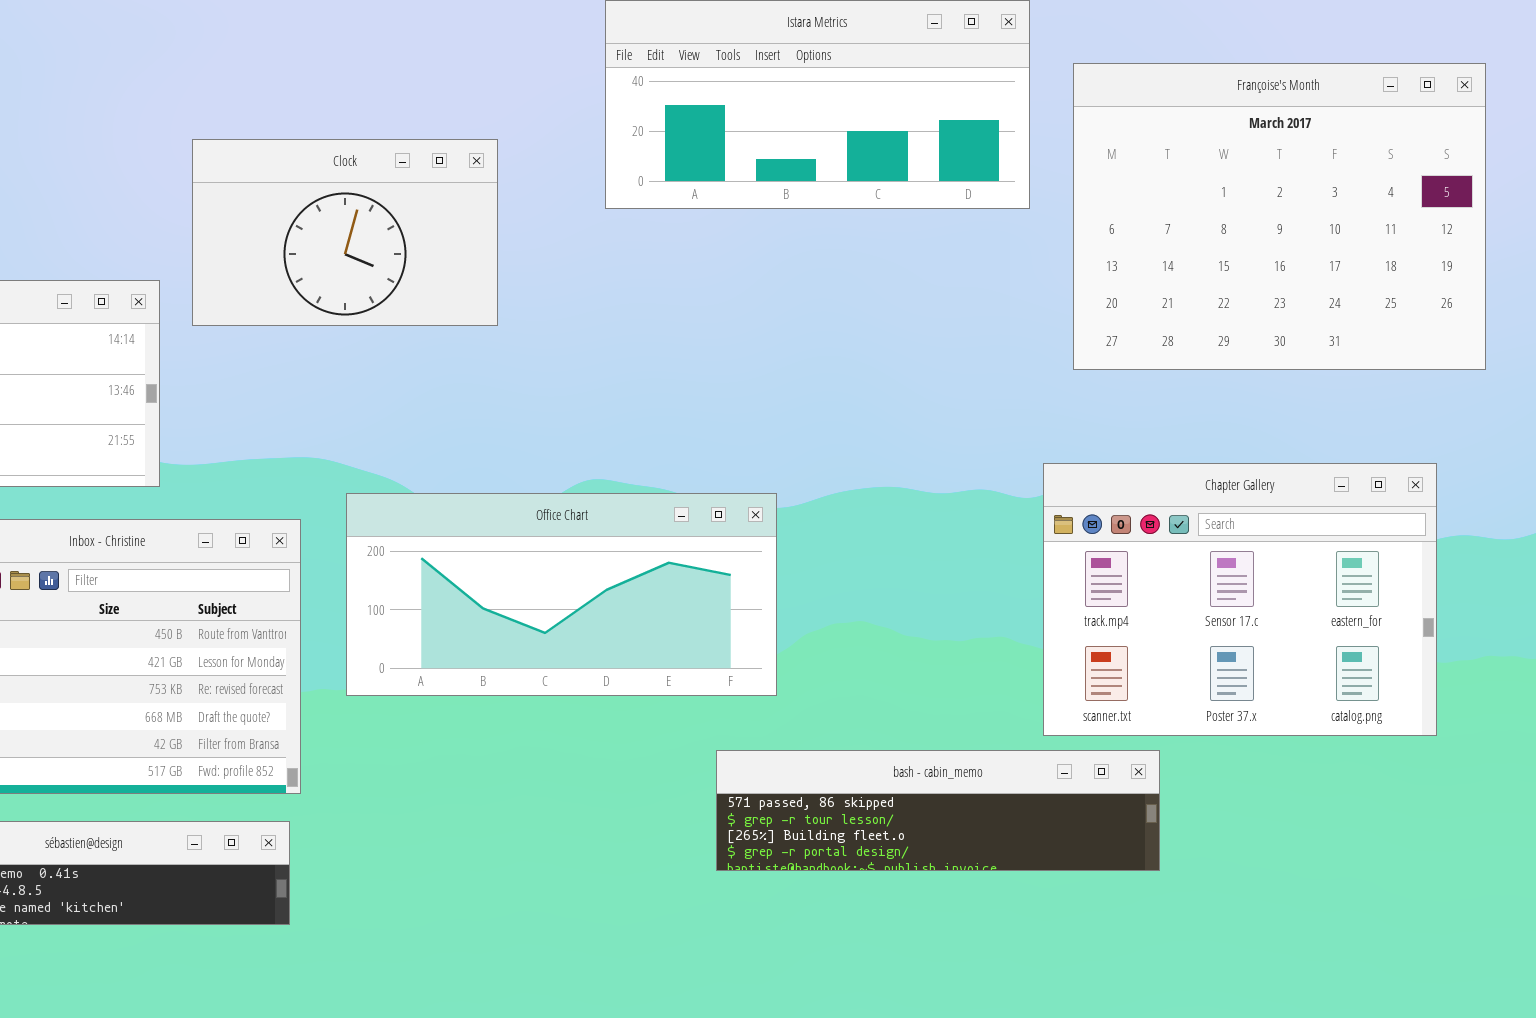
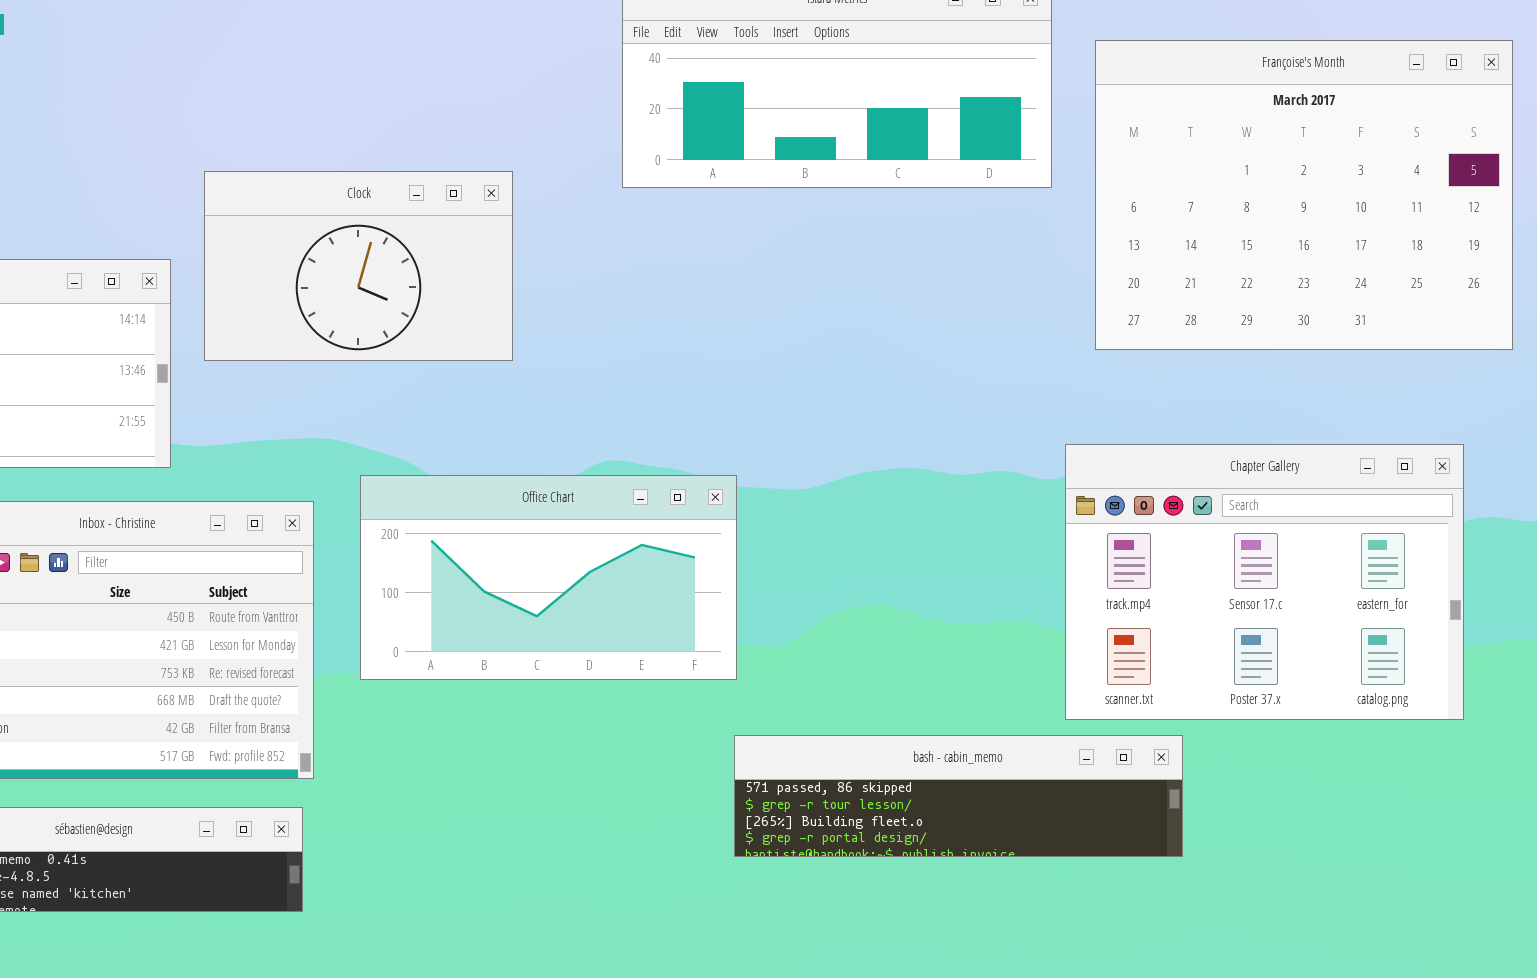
Clock: [192,139,498,326] -> [204,171,513,361], moved
Office Chart: [346,493,777,696] -> [360,475,737,680], resized

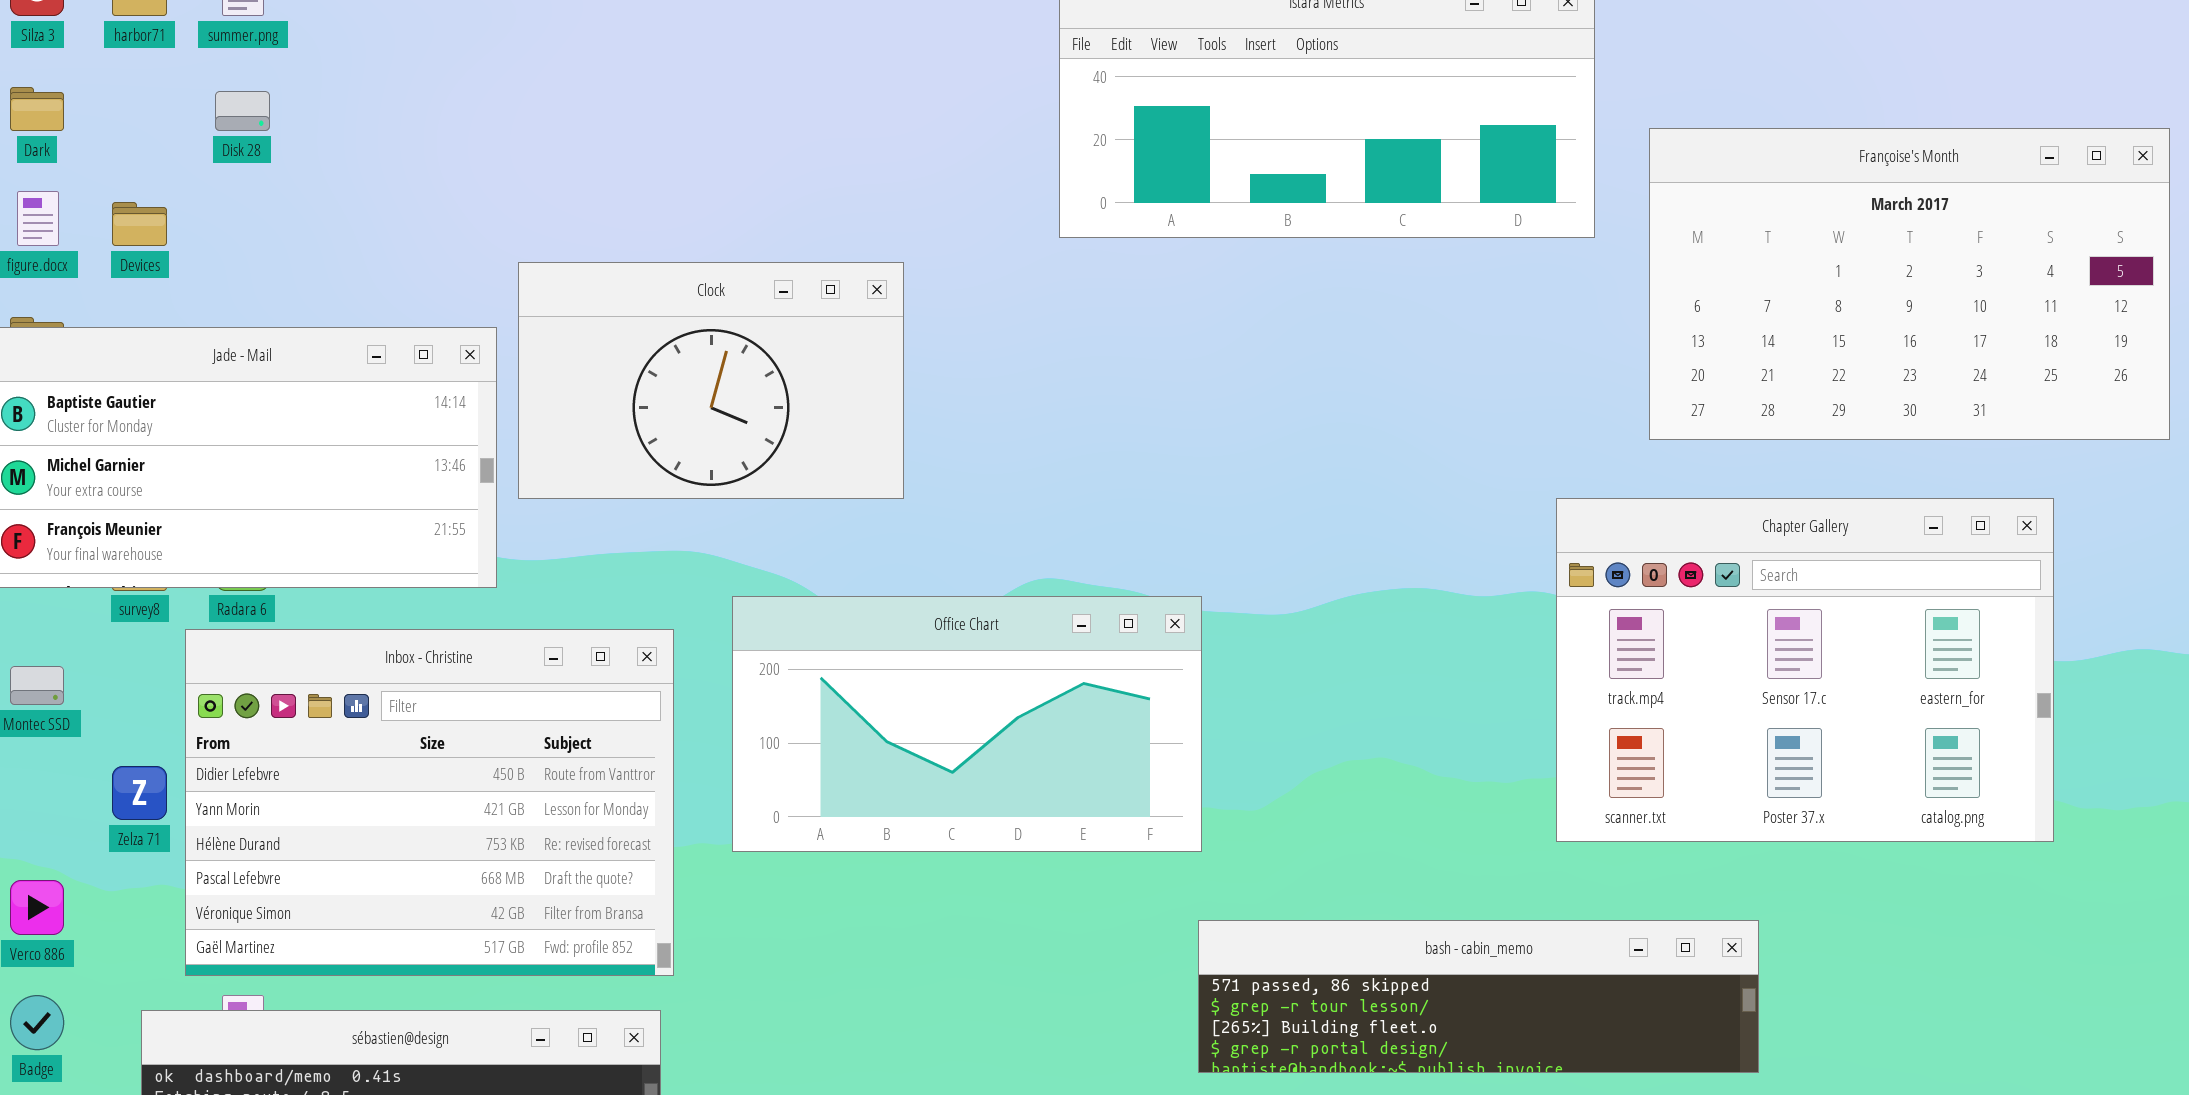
Françoise's Month: [1095,40,1513,350] -> [1649,128,2170,440], resized
Clock: [204,171,513,361] -> [518,262,904,499], moved
Chapter Gallery: [1065,444,1464,720] -> [1556,498,2054,842], moved

